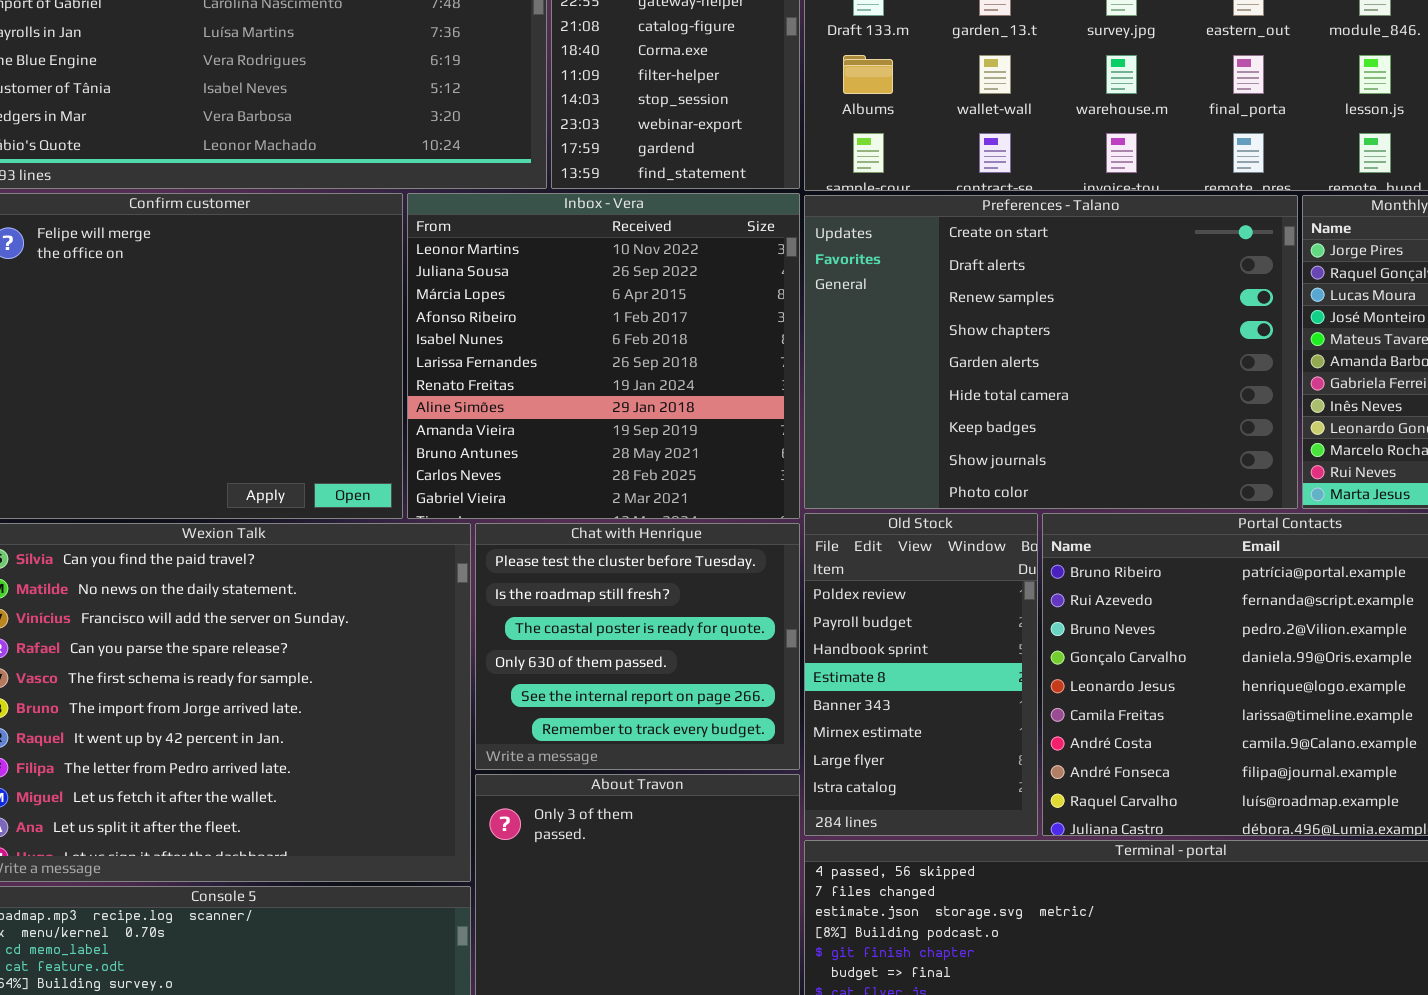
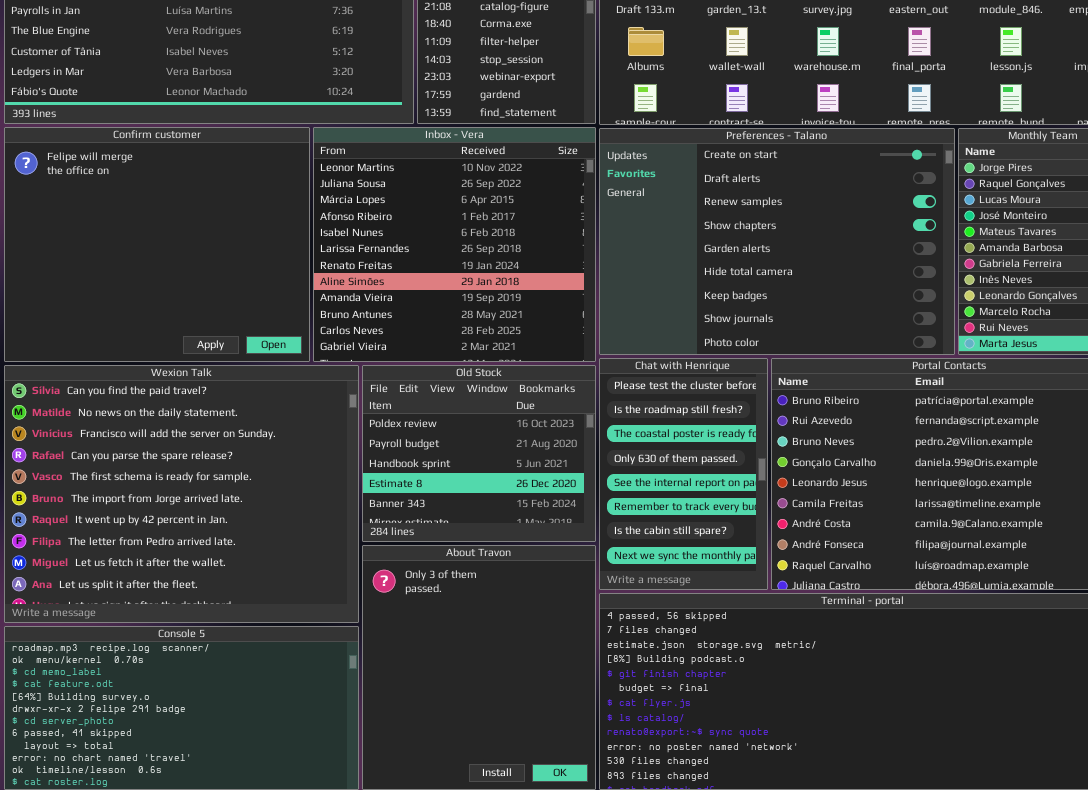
Old Stock: [804,513,1038,836] -> [362,365,596,542], moved, resized
Chat with Henrique: [475,523,800,770] -> [599,358,768,590], moved, resized

